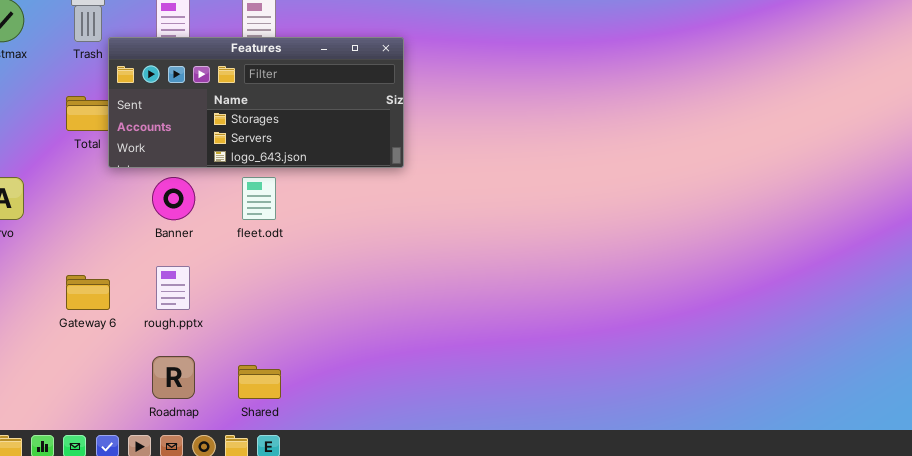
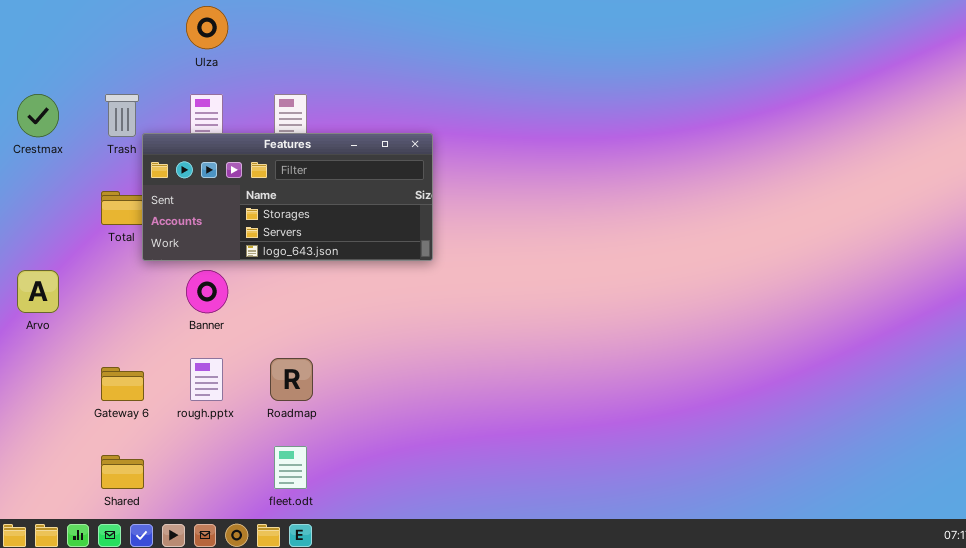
fleet.odt: [242,177,276,220] -> [274,446,307,489], moved
Roadmap: [152,356,195,399] -> [270,358,313,401], moved
Shared: [238,365,281,399] -> [101,455,144,489], moved

